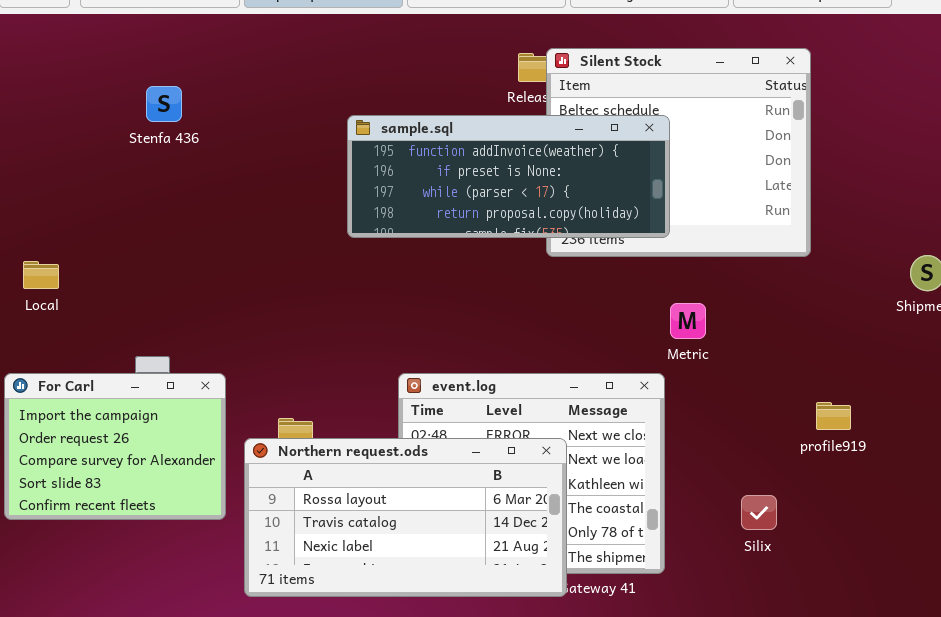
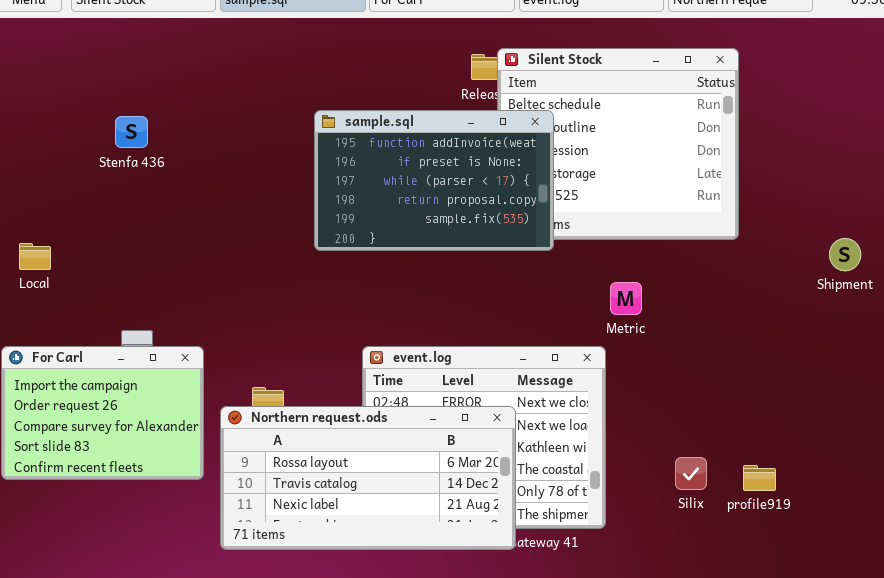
Stenfa 436: [146,86,182,122] -> [115,116,148,148], moved
sample.sql: [347,115,670,238] -> [314,110,554,251], resized
profile919: [816,402,851,430] -> [743,465,776,491], moved

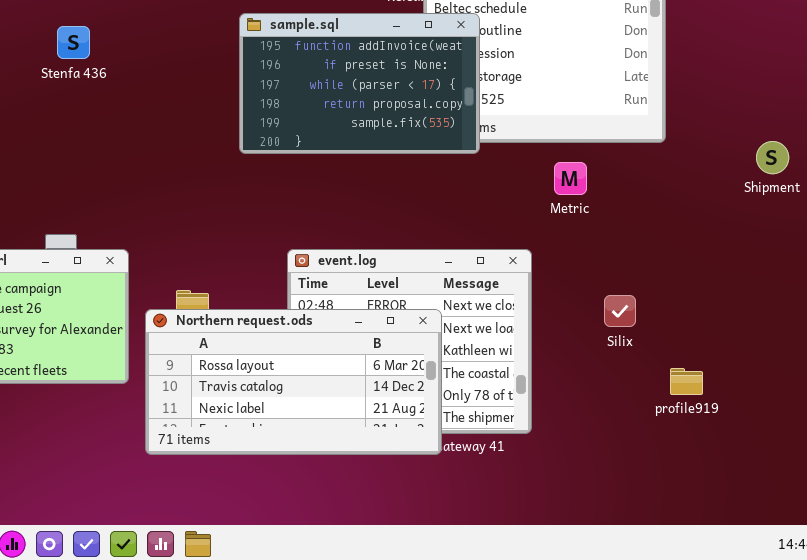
Stenfa 436: [115,116,148,148] -> [57,26,90,59], moved
Metric: [610,282,642,315] -> [554,162,587,195], moved
Silix: [675,457,707,490] -> [604,295,636,327], moved

